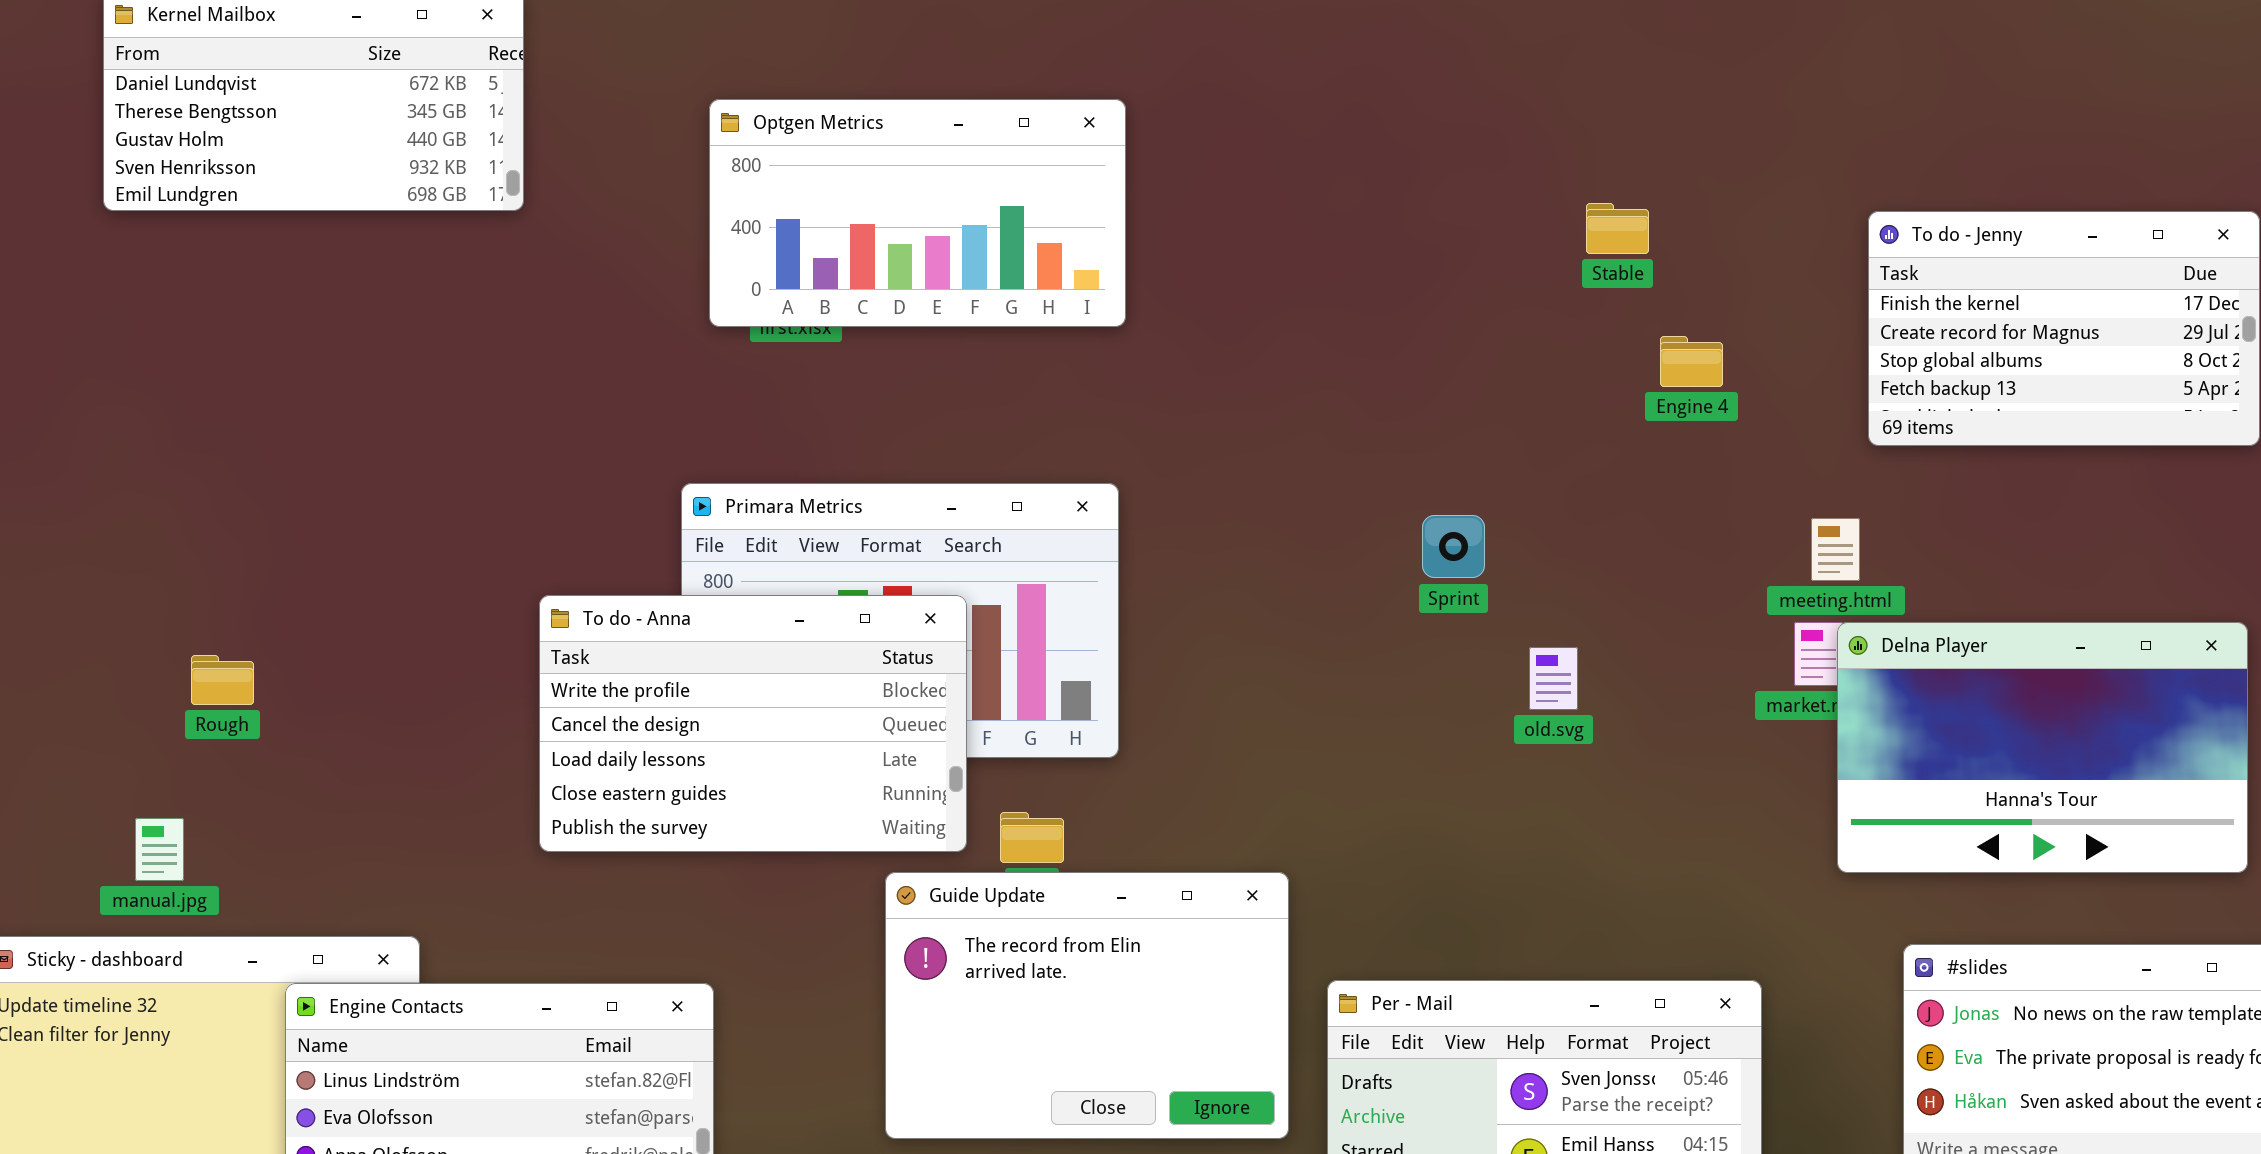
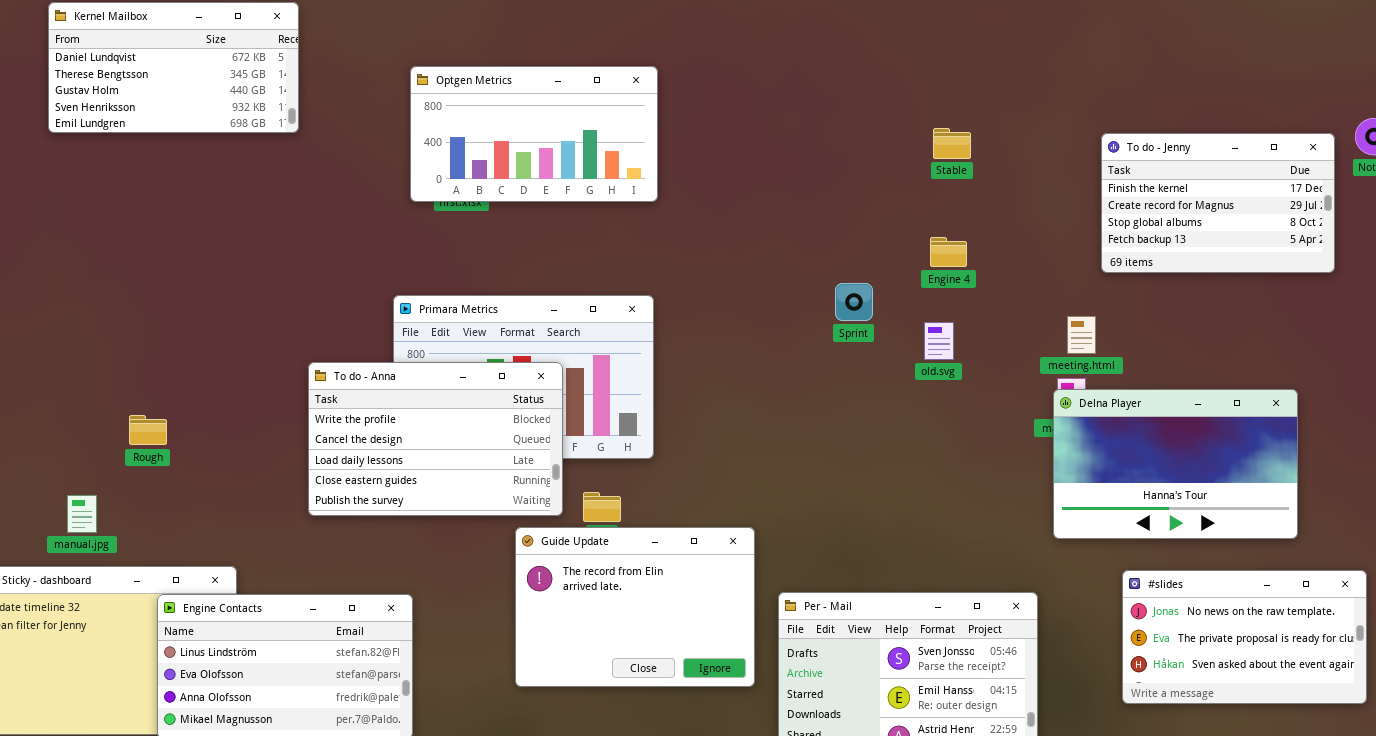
Engine 4: [1660,336,1723,387] -> [930,237,967,267], moved
Sprint: [1422,515,1485,578] -> [835,283,873,321], moved
Delna Player: [1837,622,2248,873] -> [1053,389,1298,539], moved
old.svg: [1529,647,1578,710] -> [924,322,954,360], moved
Rough: [191,655,254,705] -> [129,415,167,445], moved

